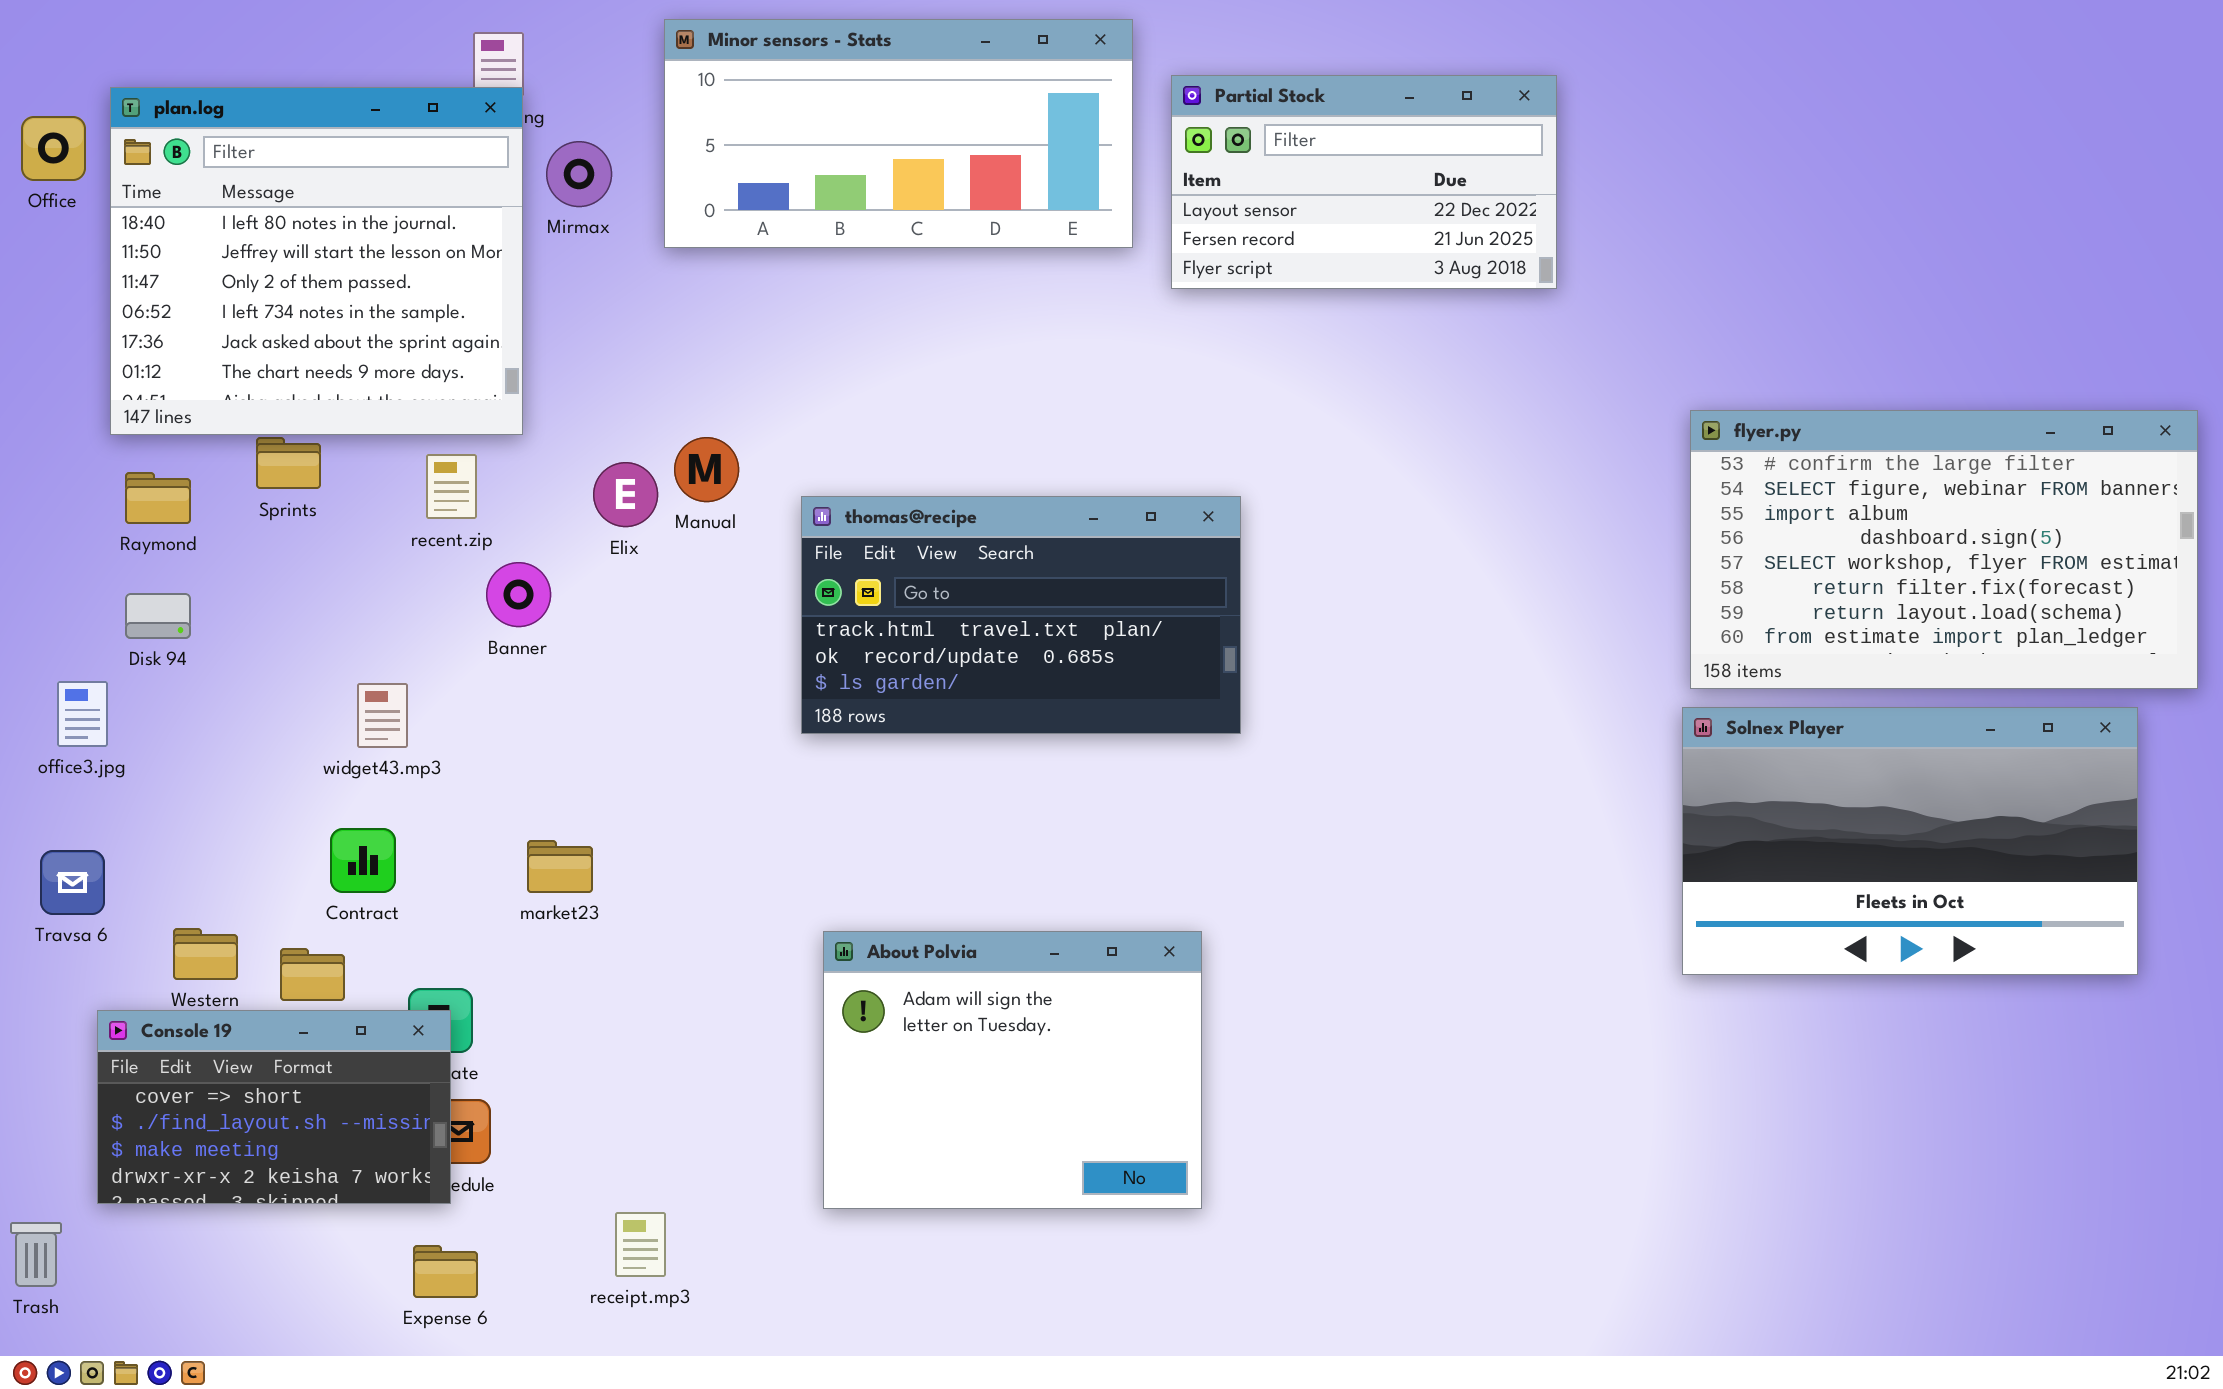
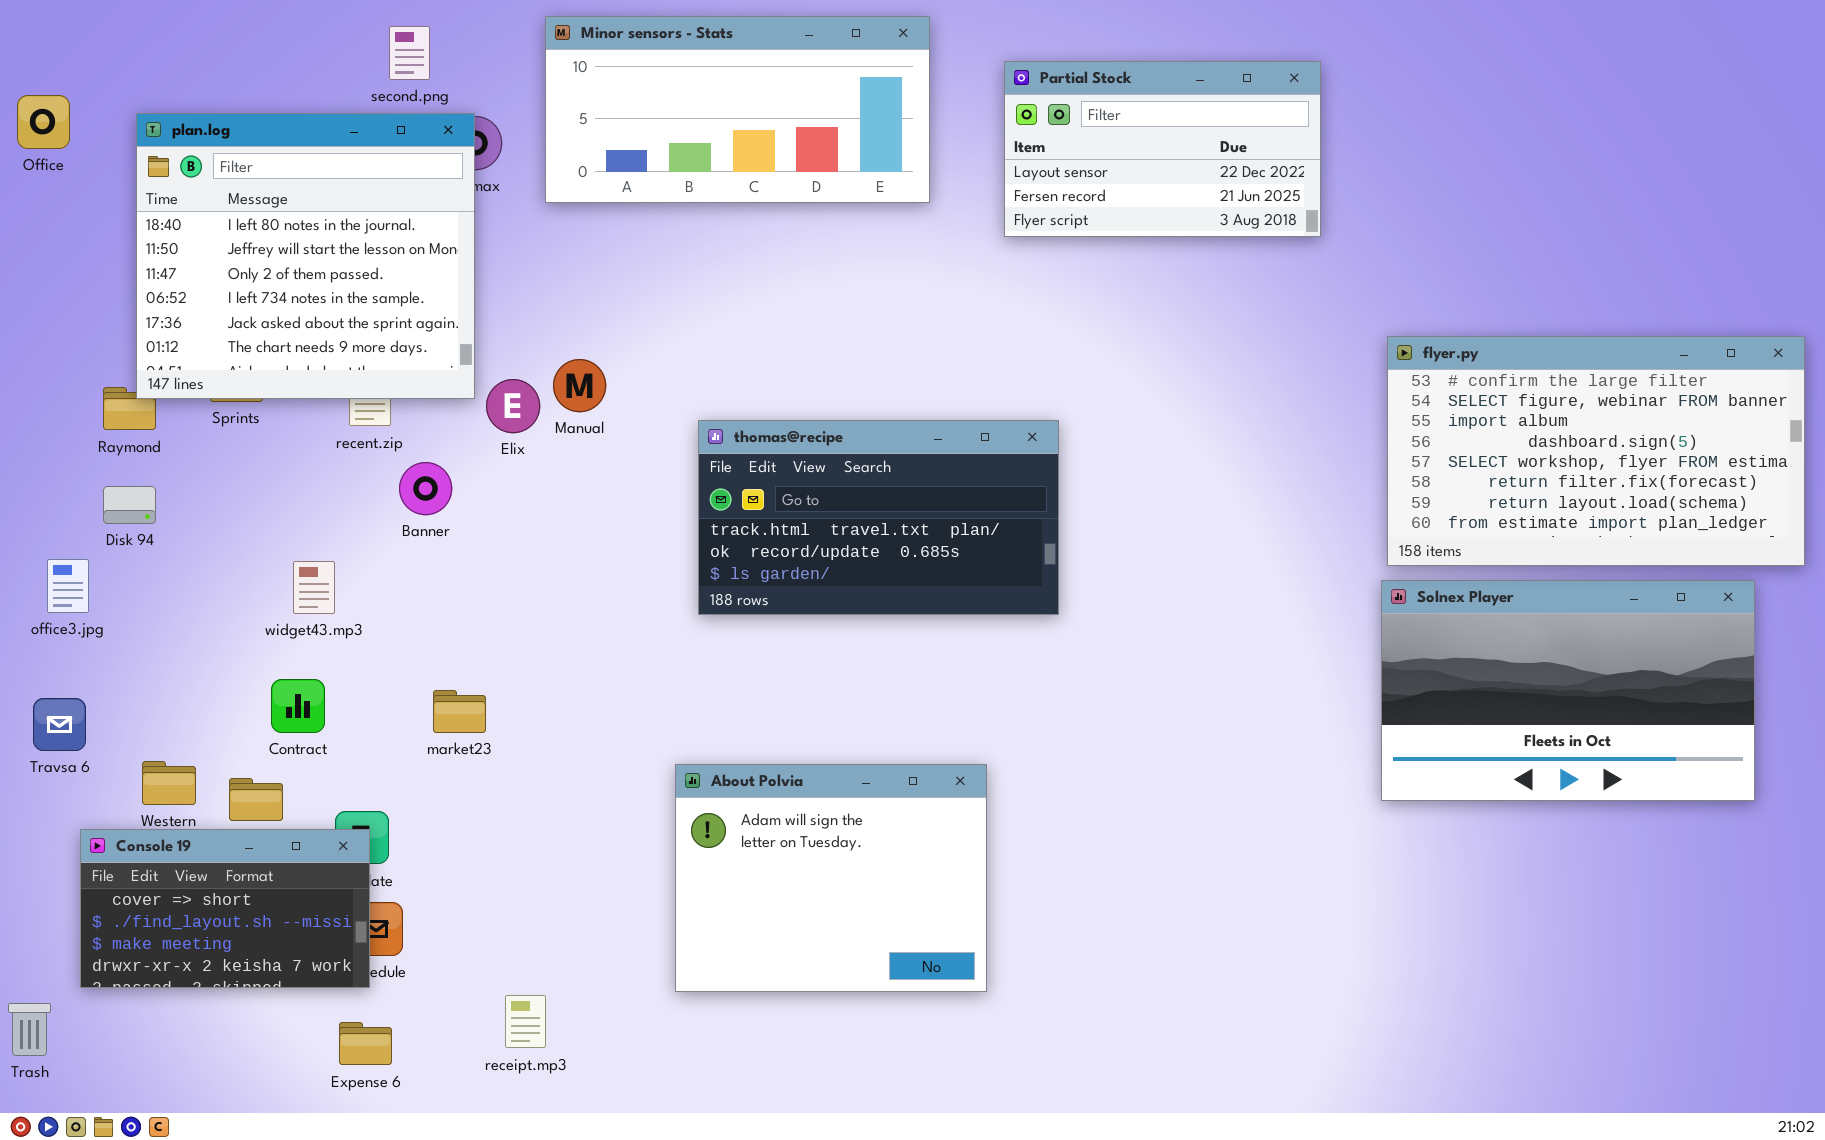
Partial Stock: [1171,75,1557,289] -> [1004,61,1321,237], moved
plan.log: [110,87,523,435] -> [136,113,475,399], moved
thomas@recipe: [801,496,1241,734] -> [698,420,1059,615], moved

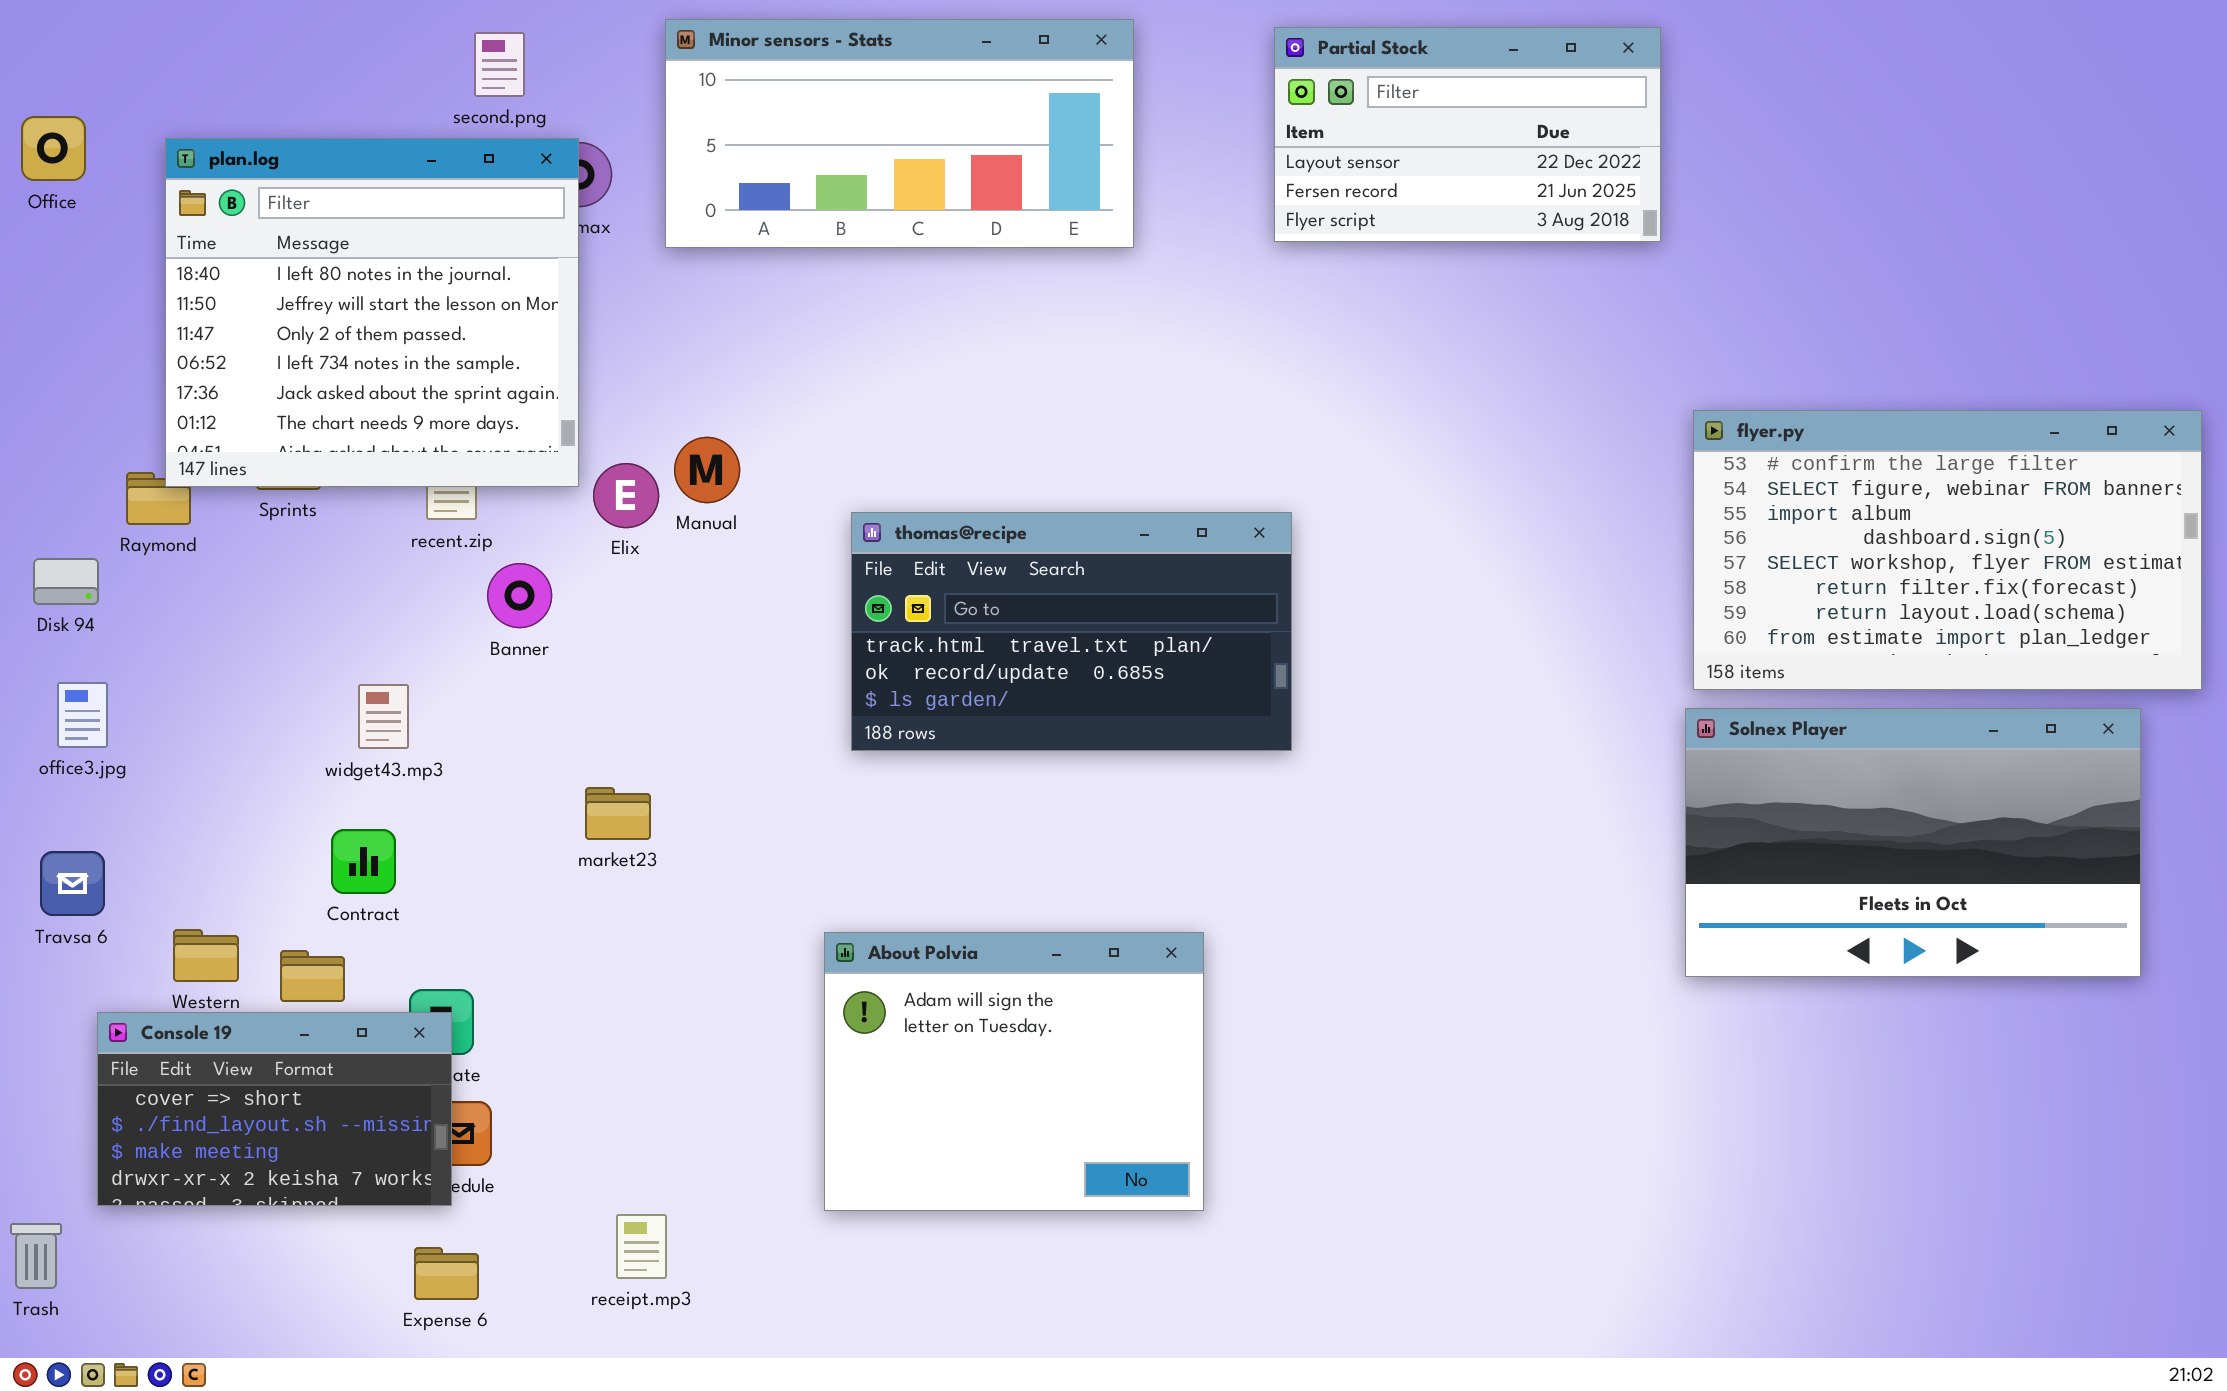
Partial Stock: [1004,61,1321,237] -> [1274,27,1661,242], moved
Disk 94: [103,486,156,524] -> [33,558,99,605], moved
market23: [433,690,486,733] -> [585,787,651,840], moved

